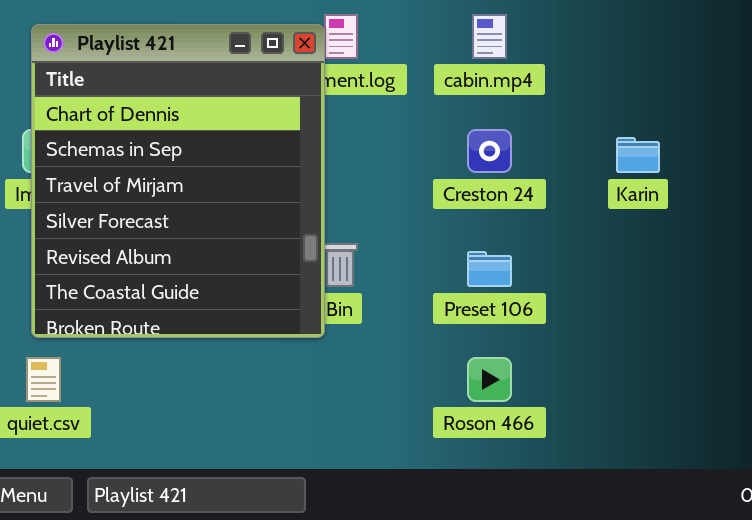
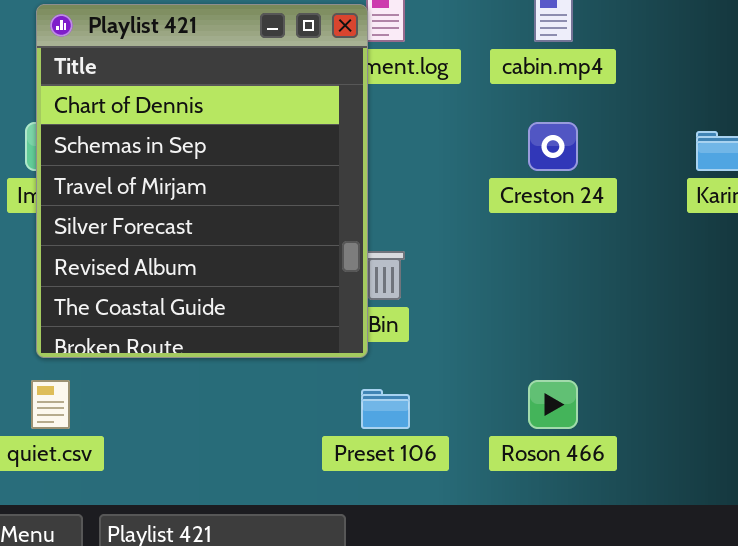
Preset 106: [467,251,512,287] -> [361,389,410,429], moved

